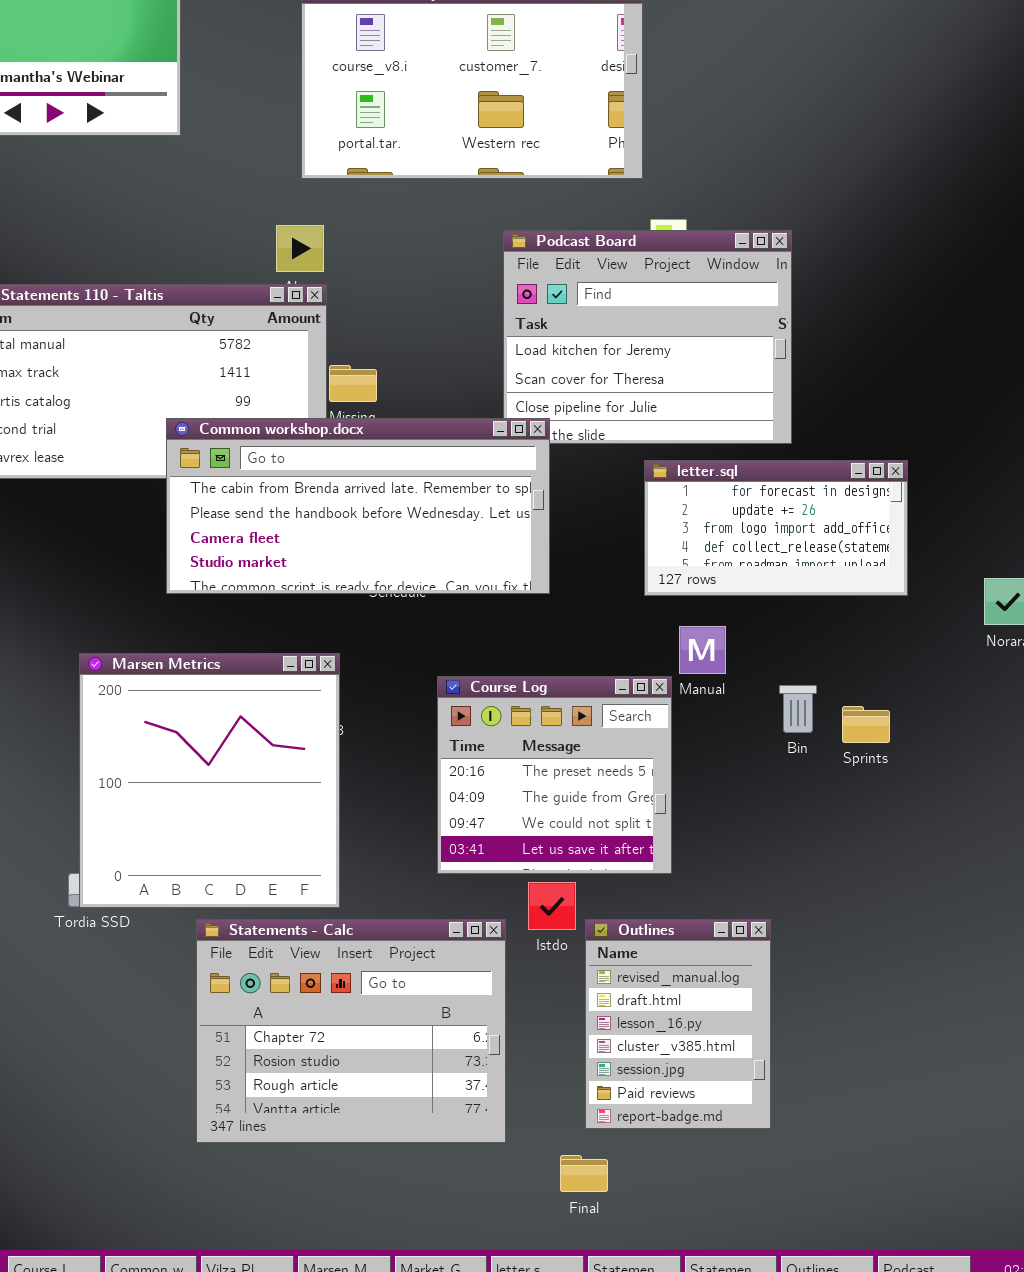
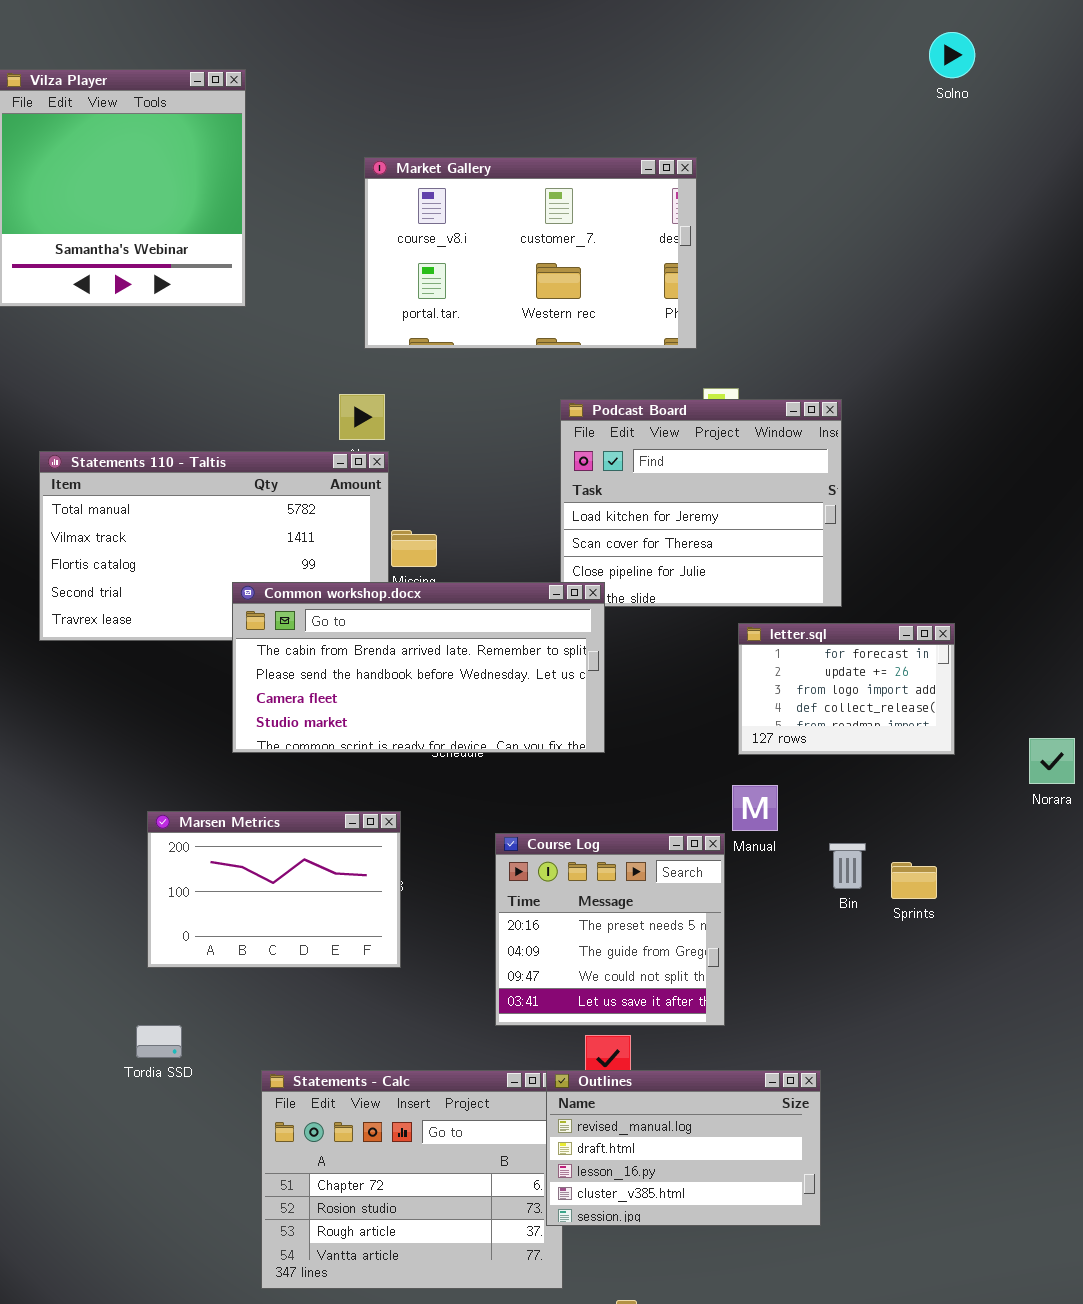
letter.sql: [644,460,908,596] -> [738,623,955,755], resized
Marsen Metrics: [79,653,340,908] -> [147,811,401,968], resized
Outlines: [585,919,771,1129] -> [546,1070,821,1226], resized

